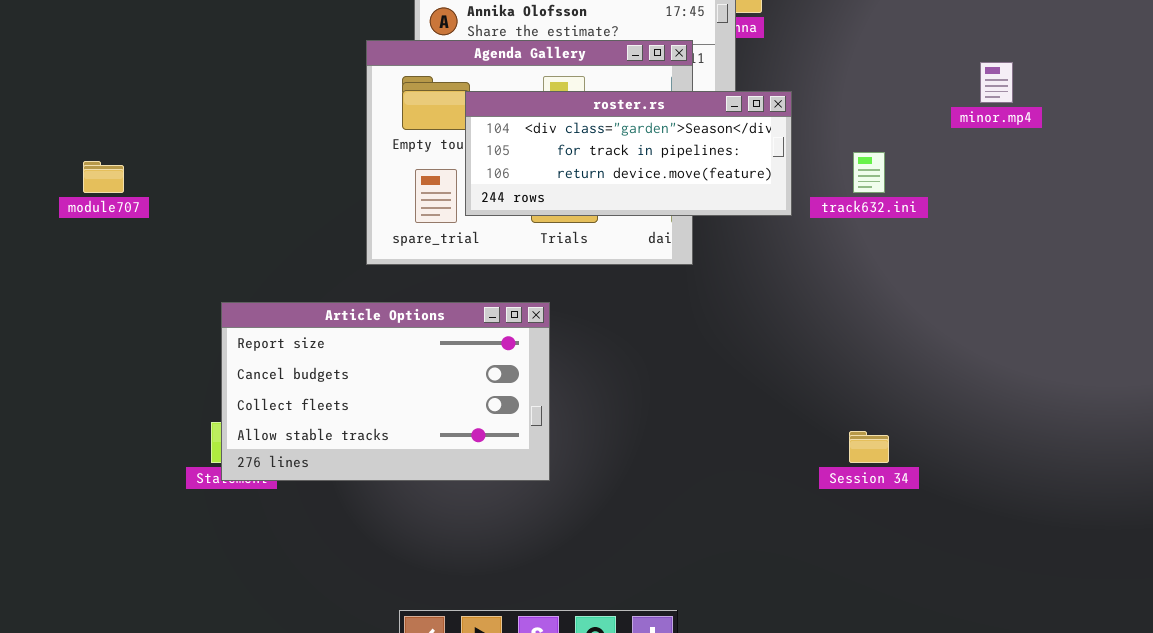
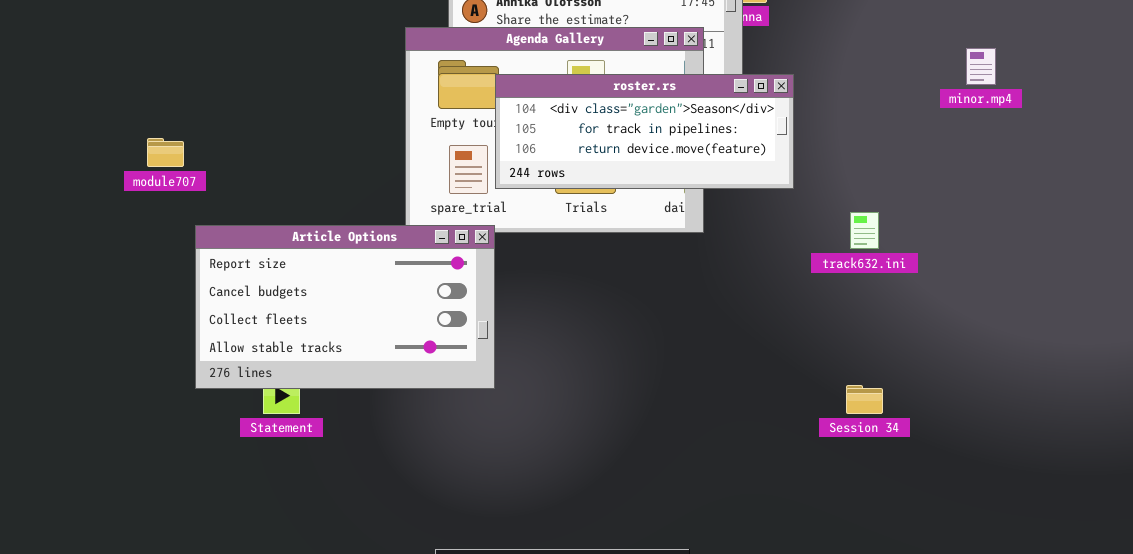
track632.ini: [853,152,885,193] -> [850,212,879,249], moved
Article Options: [221,302,550,481] -> [195,225,495,389], moved

